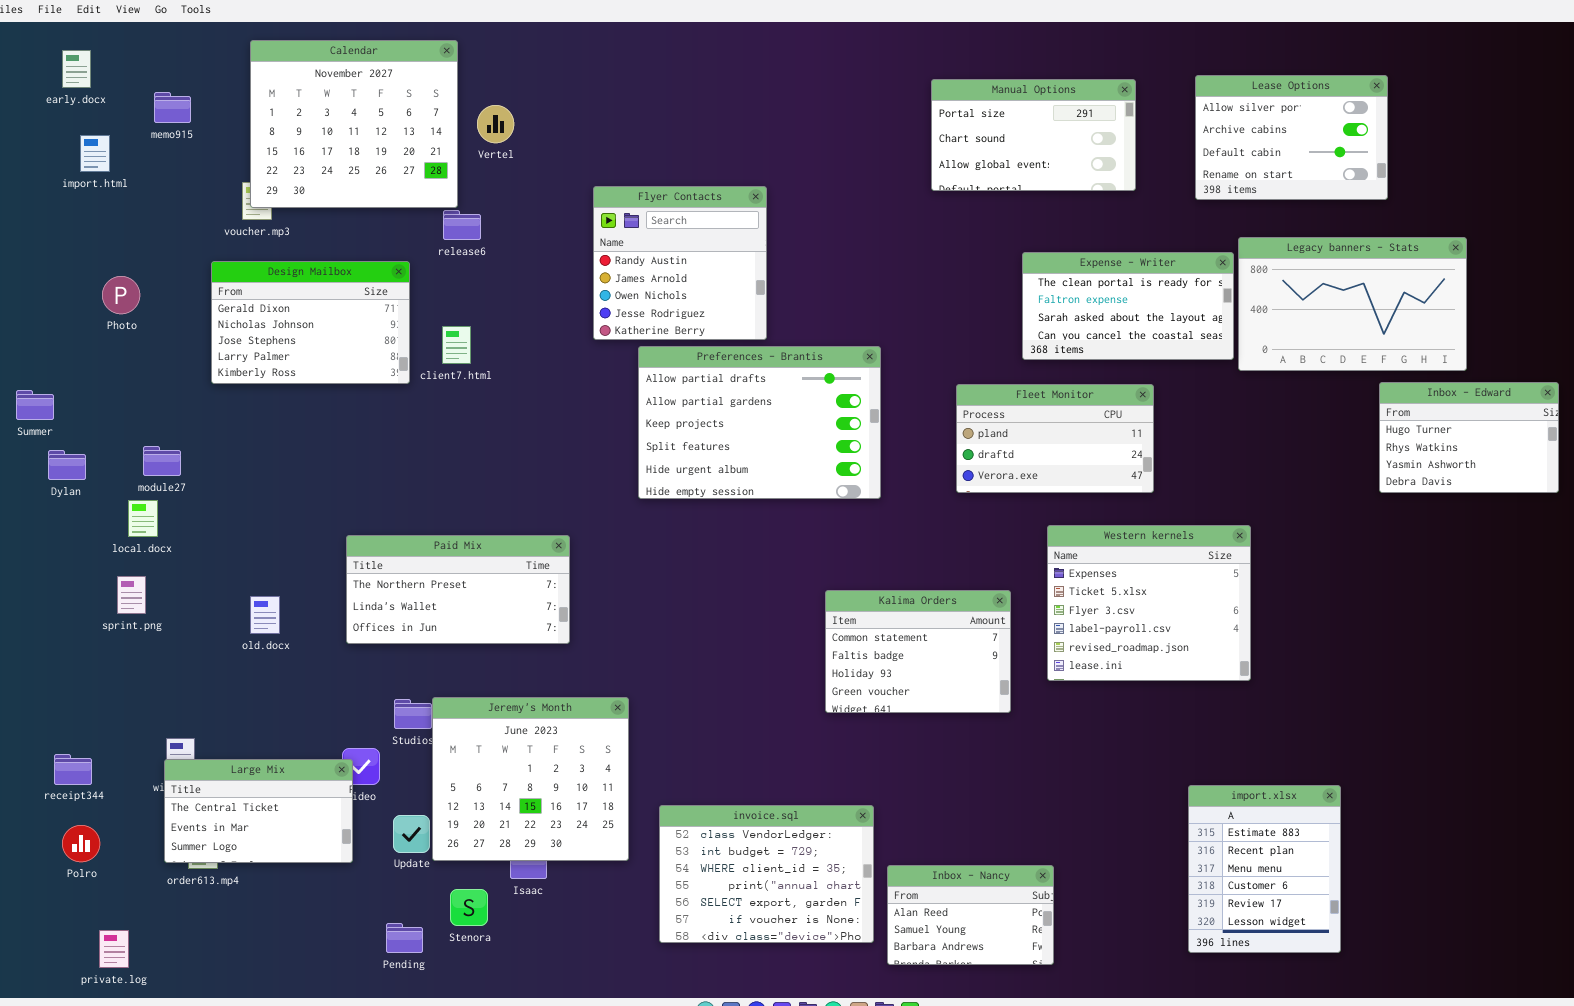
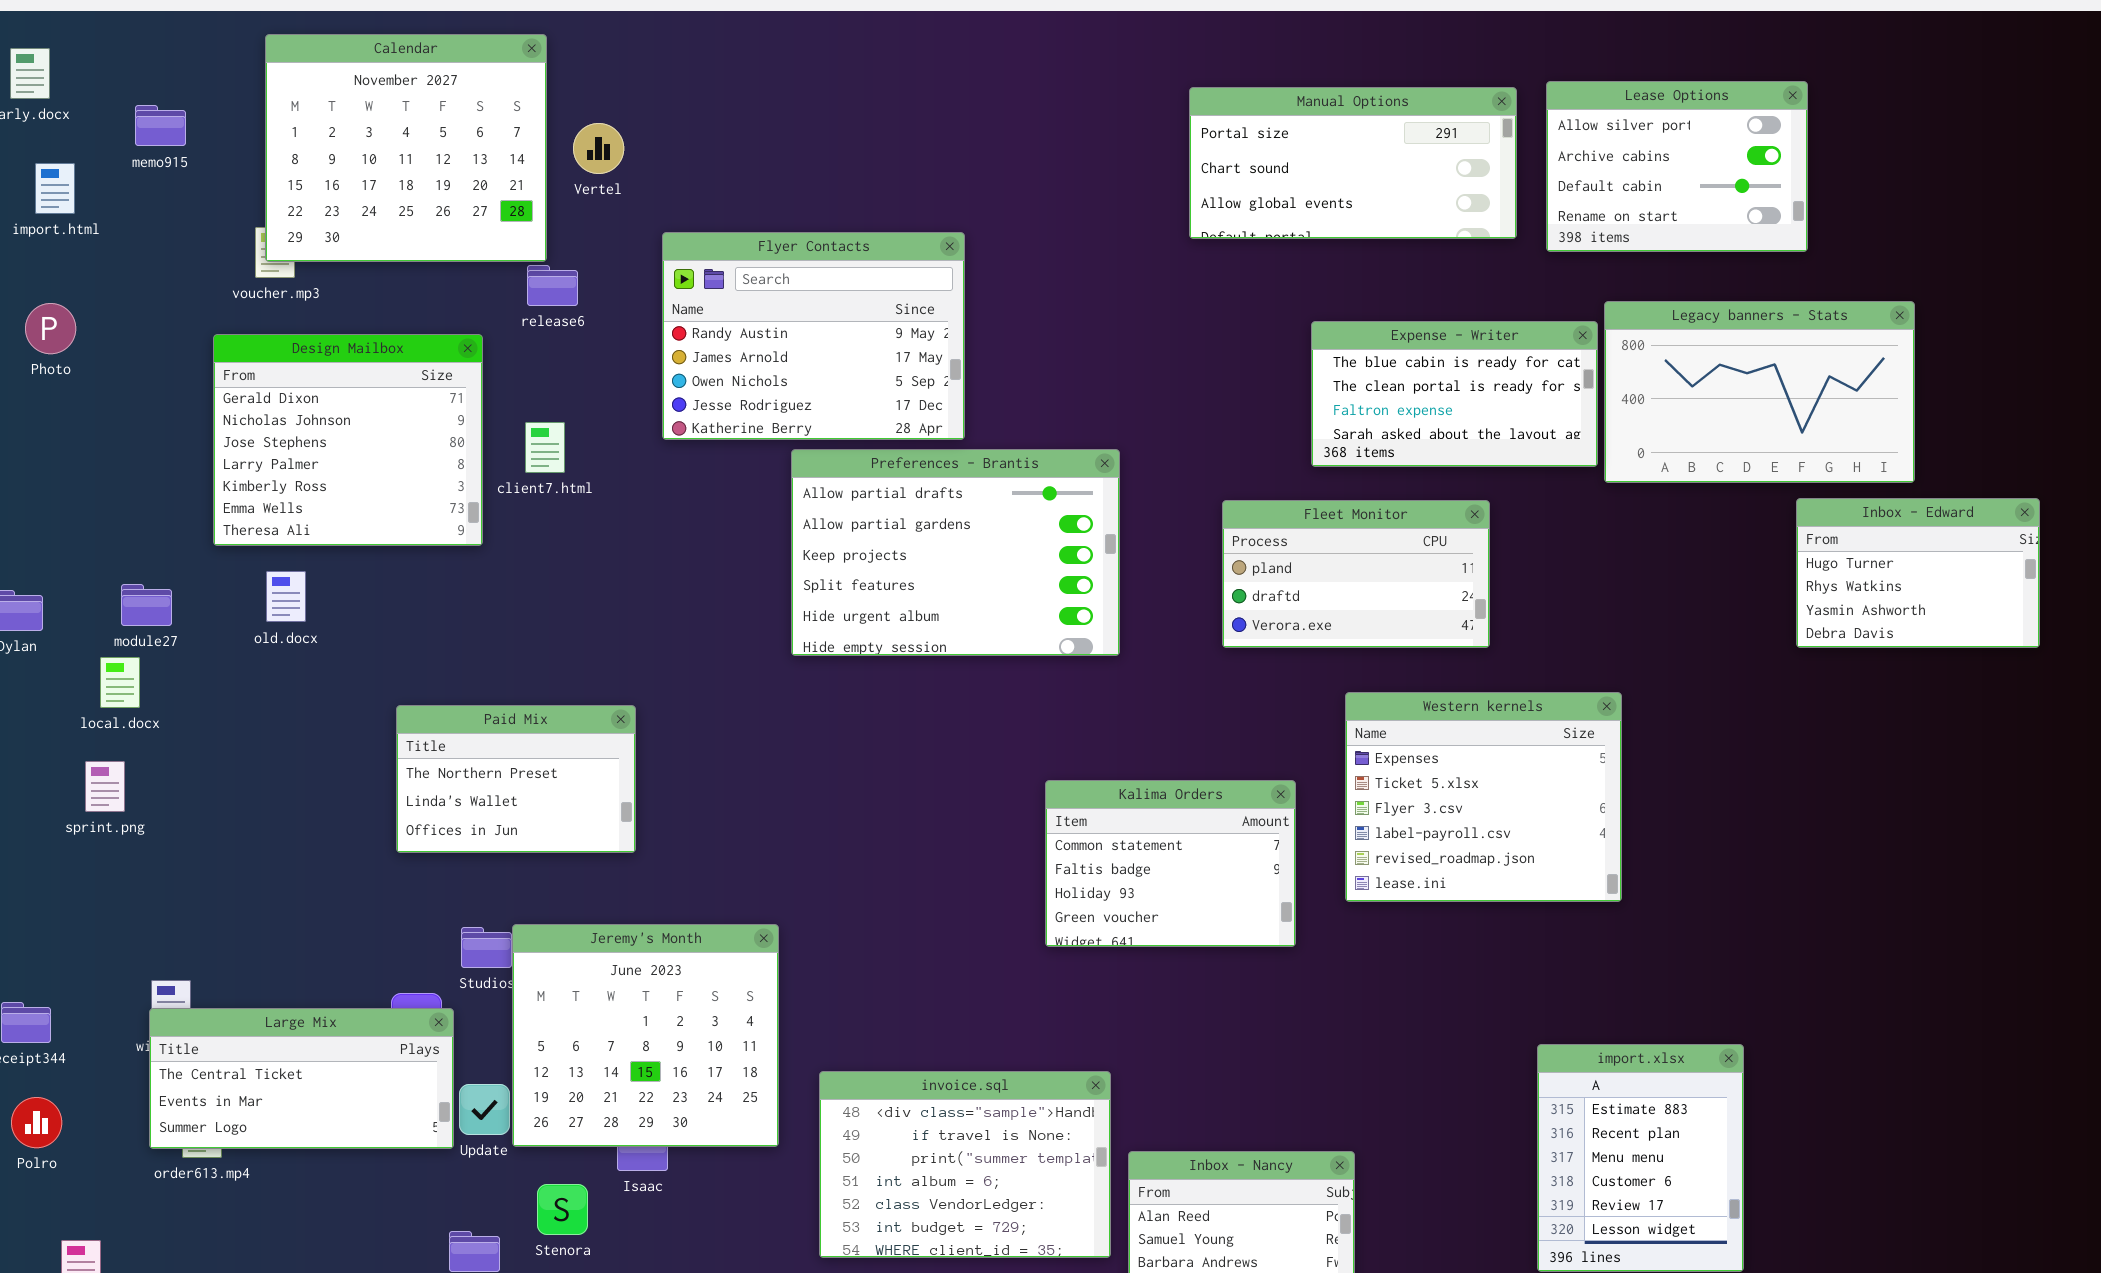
Manual Options: [931,79,1136,191] -> [1189,87,1517,239], resized
Flyer Contacts: [593,186,767,340] -> [662,232,965,440], resized
Expense - Writer: [1022,252,1234,360] -> [1311,321,1598,467], scrolled up 1 row
Design Mailbox: [211,261,410,384] -> [213,334,483,546], resized
Photo: [102,276,140,314] -> [25,303,76,354], moved
Paid Mix: [346,535,570,644] -> [396,705,636,853], resized
old.docx: [250,596,280,634] -> [266,571,306,622], moved
Large Mix: [164,759,353,863] -> [149,1008,454,1149], resized
invoice.sql: [659,805,874,943] -> [819,1071,1111,1258], scrolled up 4 rows

